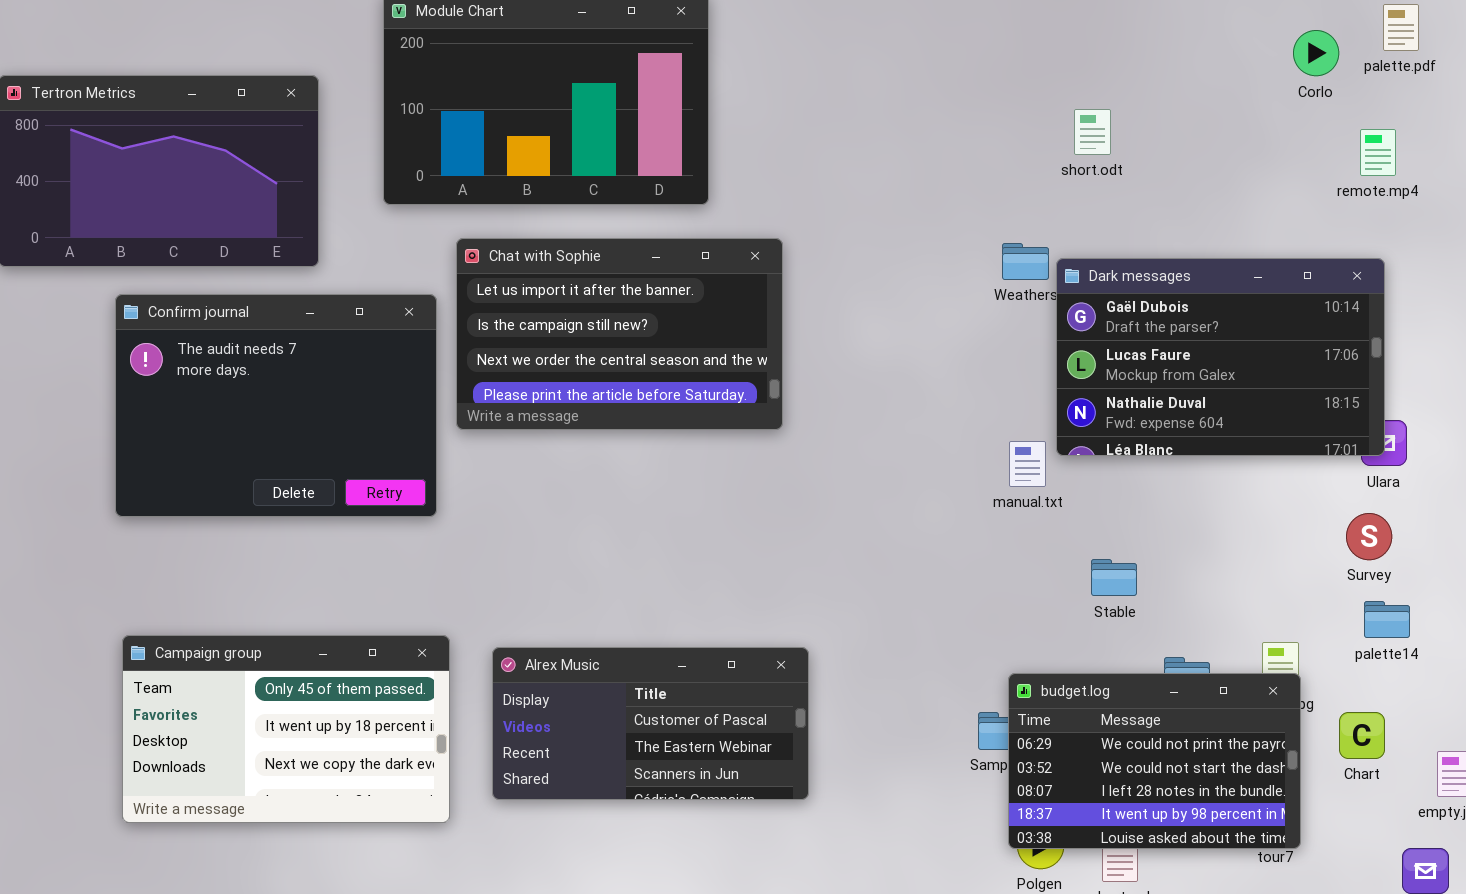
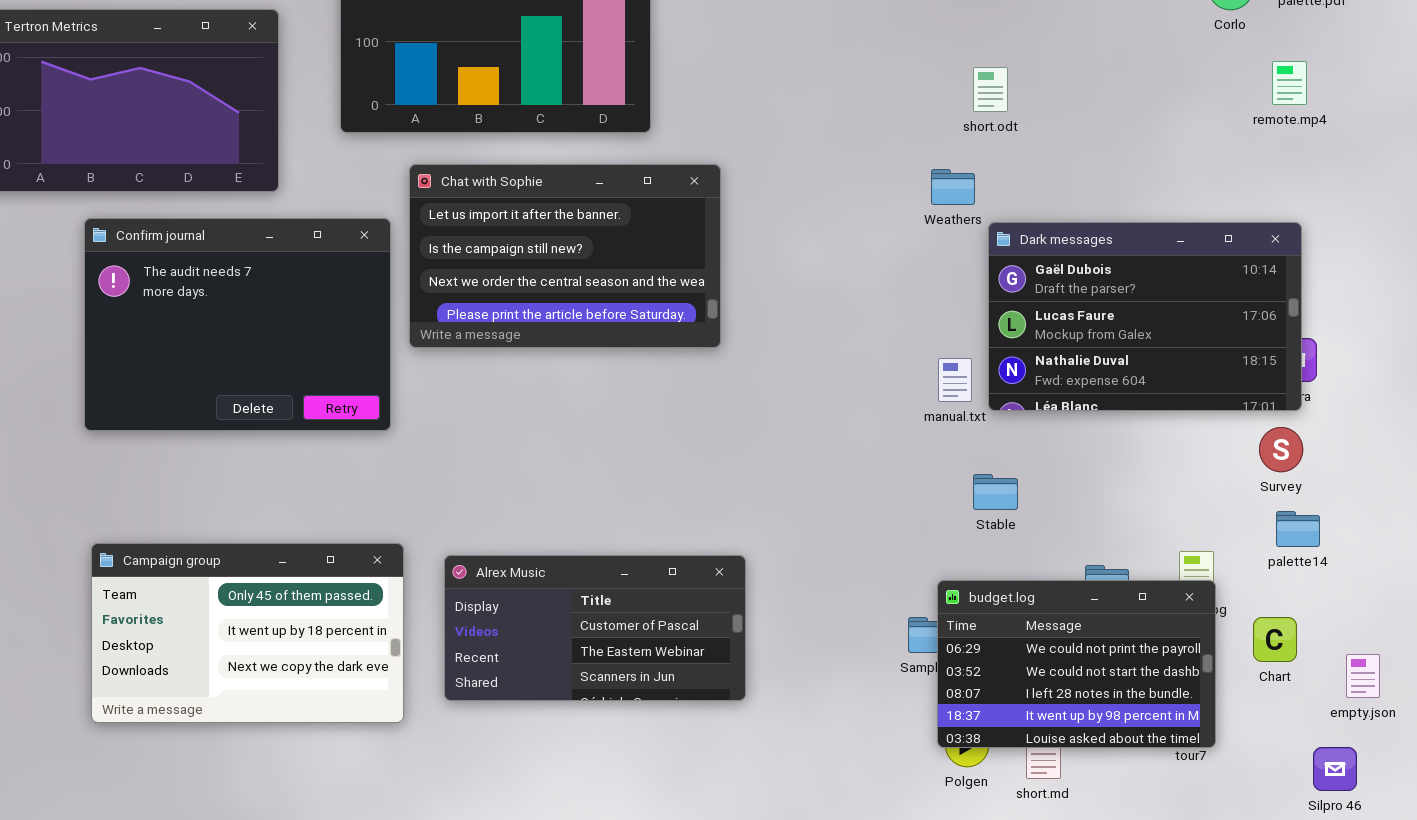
short.odt: [1074,109,1111,155] -> [973,67,1008,112], moved
Dark messages: [1056,258,1385,456] -> [988,222,1302,411], moved
Stable: [1091,559,1137,596] -> [973,474,1018,510], moved

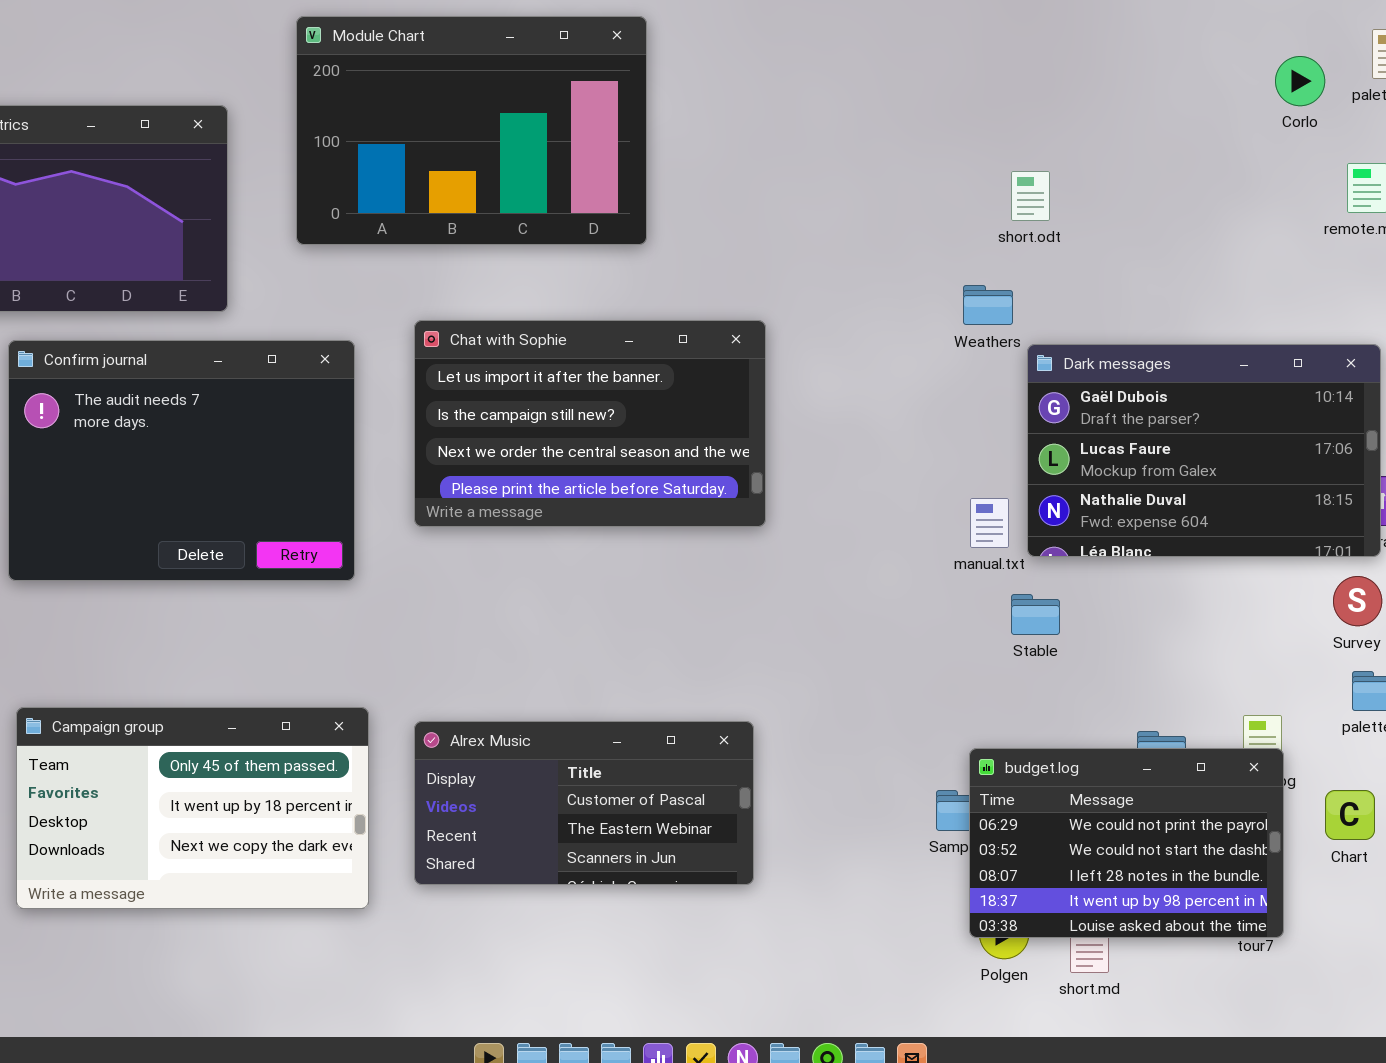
Chat with Sophie: [409,164,721,348] -> [414,320,766,527], moved
Stable: [973,474,1018,510] -> [1011,594,1060,635], moved

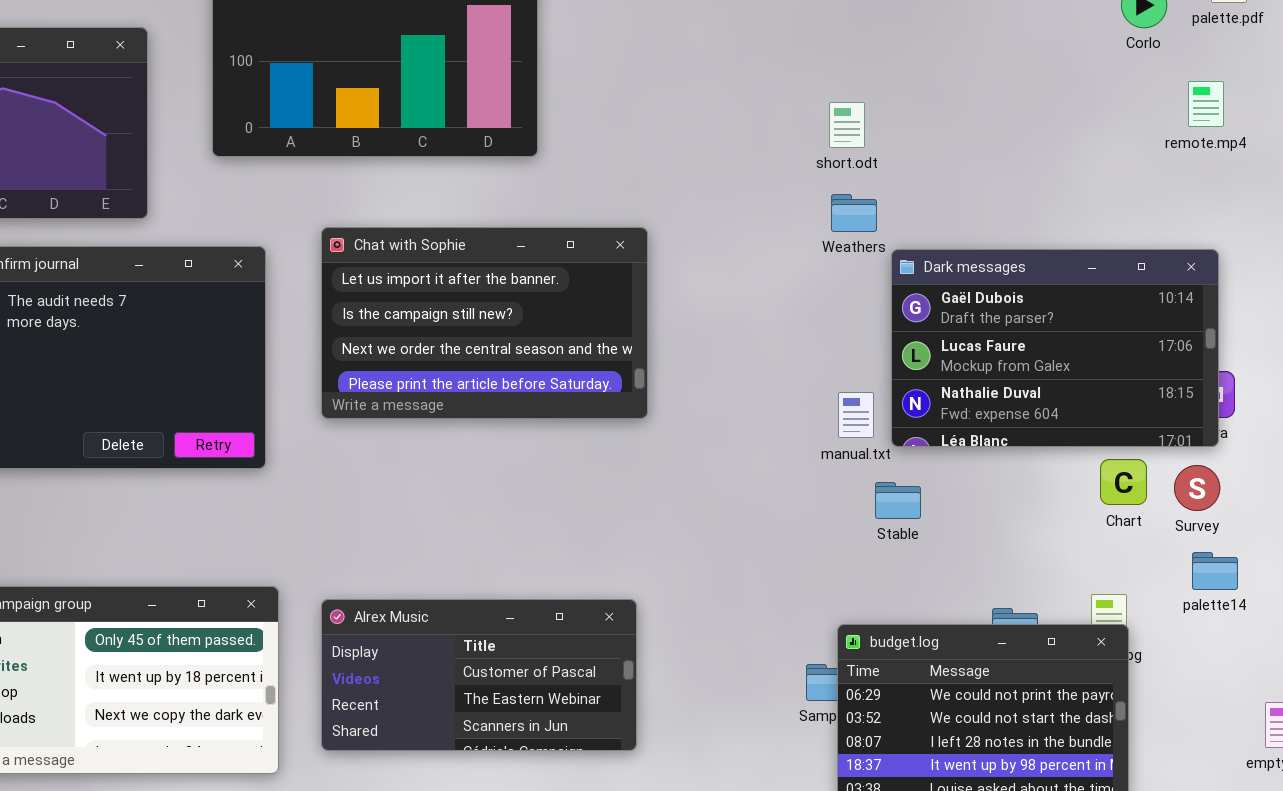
short.odt: [1011,171,1050,221] -> [829,102,865,148], moved
Chart: [1325,790,1375,840] -> [1100,459,1147,505], moved

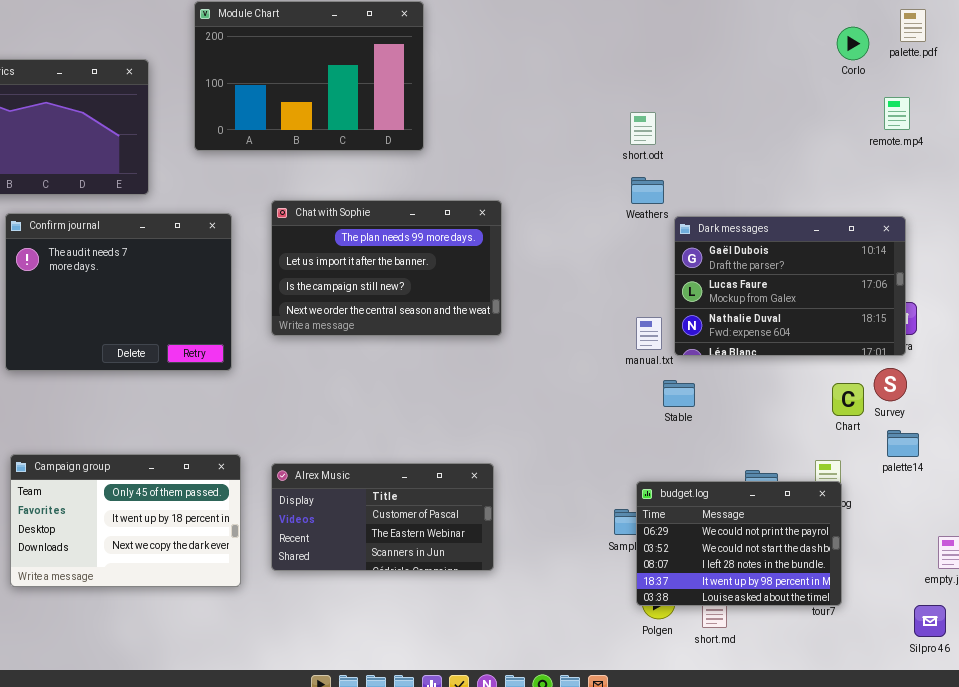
Chat with Sophie: [321,227,648,419] -> [271,200,502,336], scrolled up 1 row
Chart: [1100,459,1147,505] -> [832,383,864,416], moved

